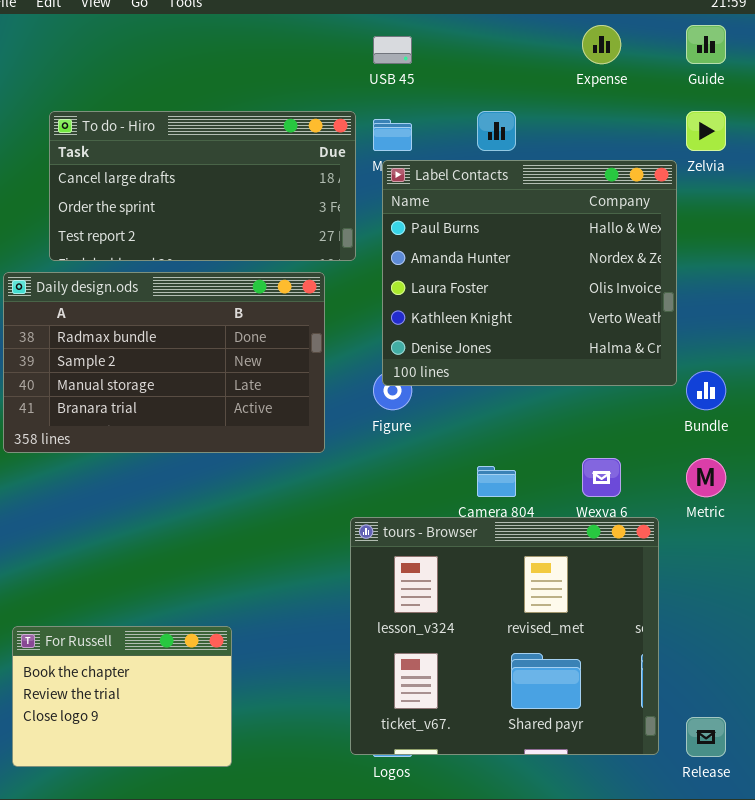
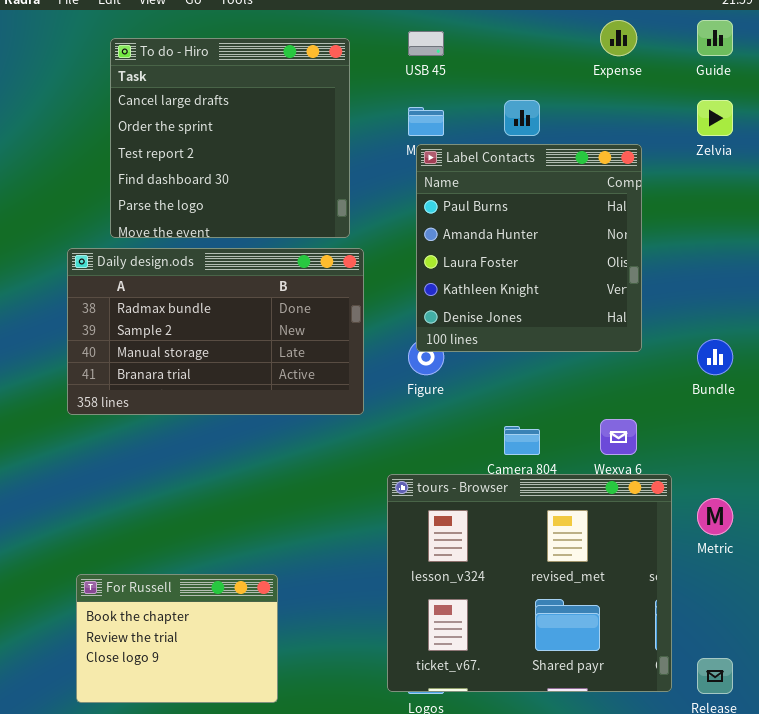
To do - Hiro: [49,111,356,261] -> [110,38,350,238], resized
Label Contacts: [382,160,677,386] -> [416,144,642,352], resized
Metric: [686,458,726,497] -> [697,498,733,535], moved

